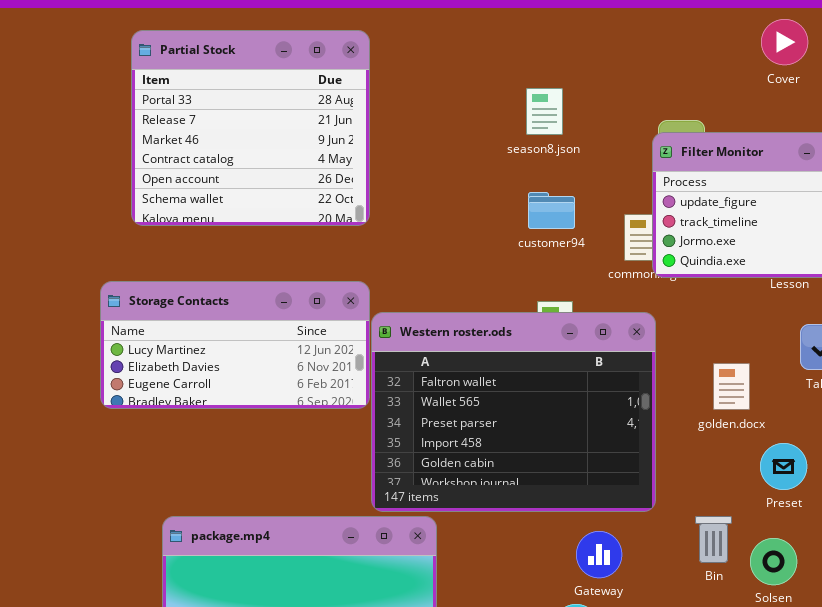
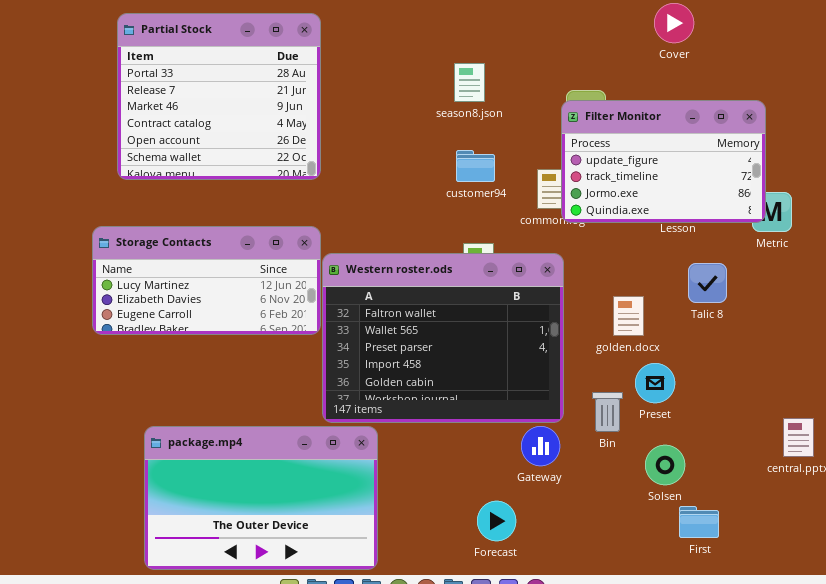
Preset: [760,443,807,490] -> [635,363,675,403], moved
Bin: [695,516,732,563] -> [592,392,623,432], moved
Gateway: [576,531,622,578] -> [521,426,560,466], moved

